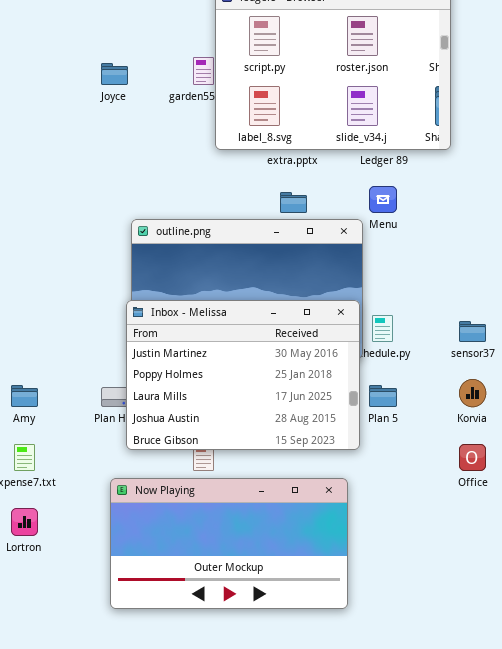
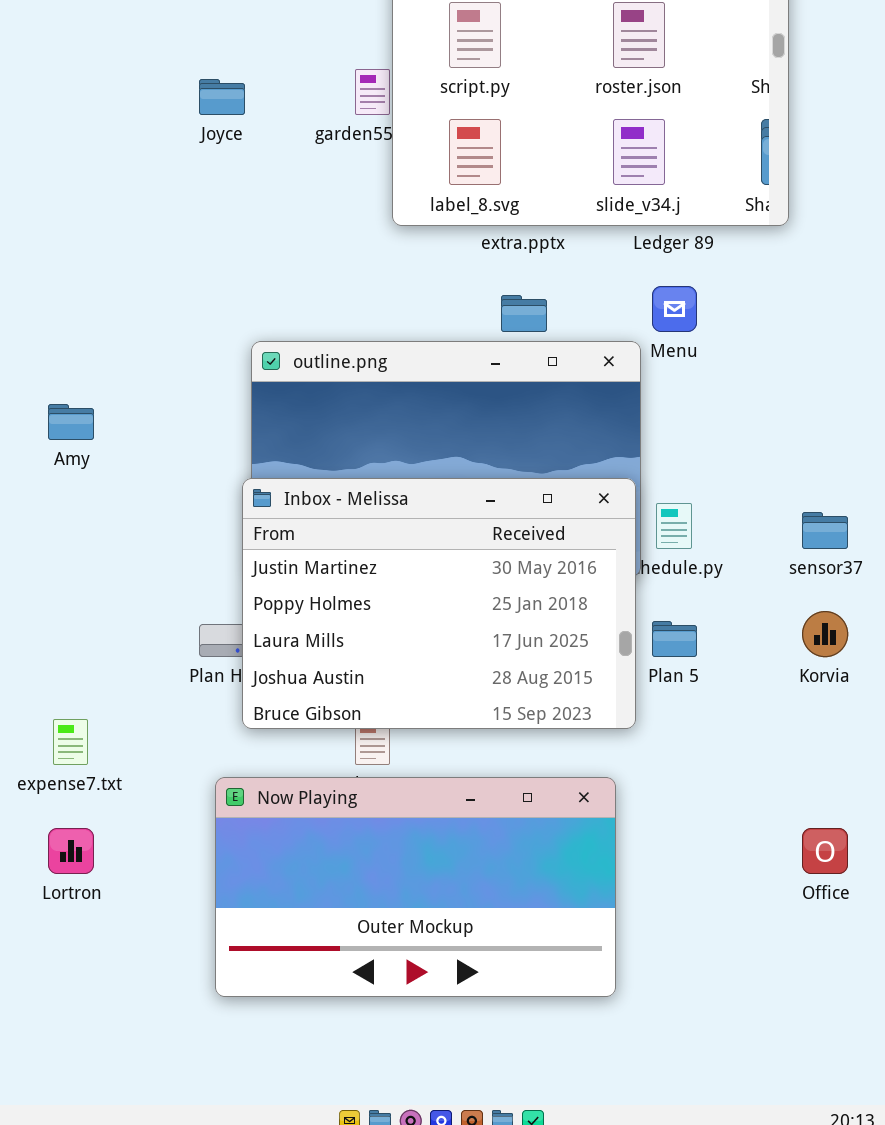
Amy: [11,385,38,407] -> [48,404,94,440], moved
Office: [459,444,486,471] -> [802,828,848,874], moved

